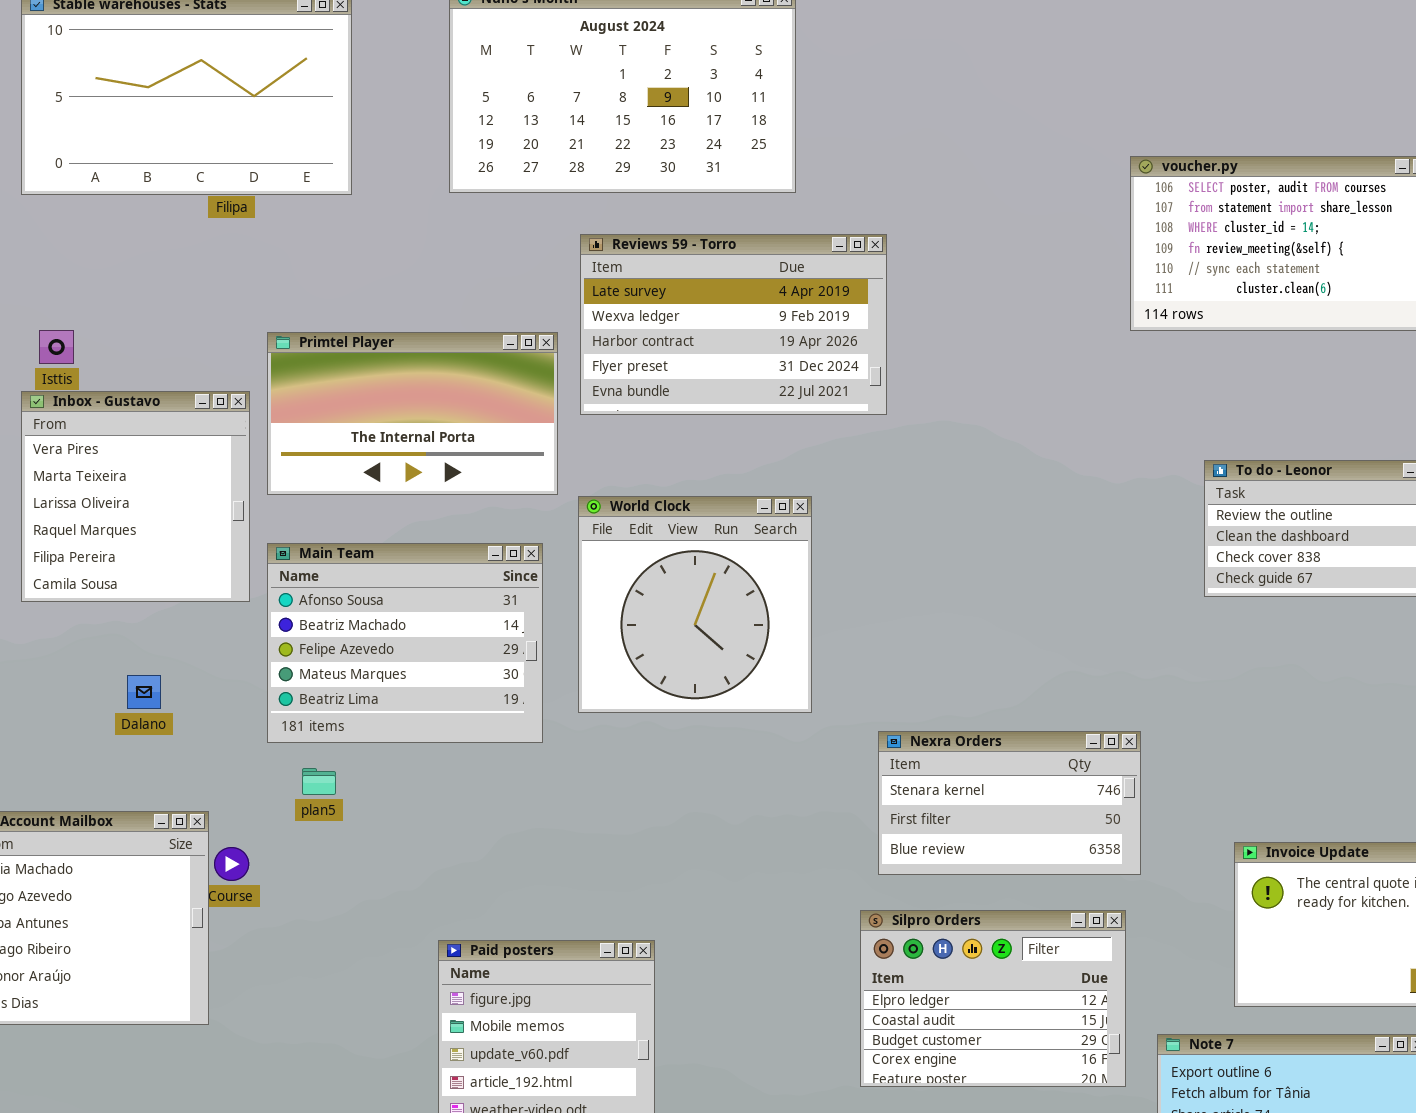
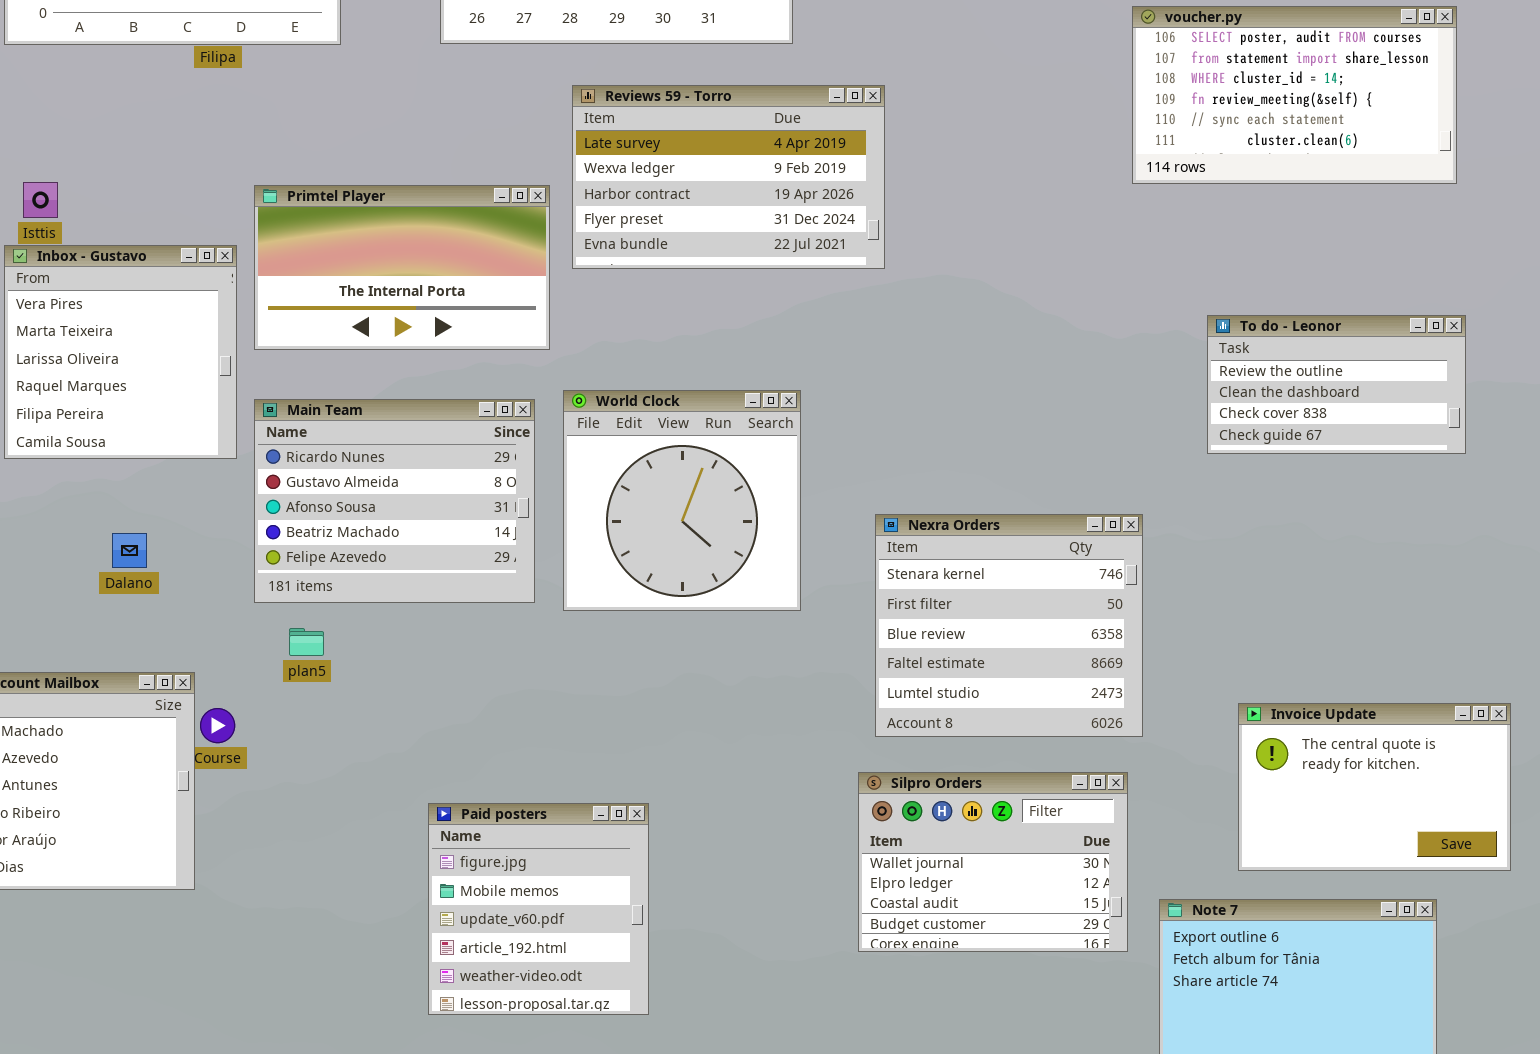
World Clock: [578,496,812,713] -> [563,390,801,611], moved
Main Team: [267,543,543,743] -> [254,399,535,603], scrolled up 2 rows
Nexra Orders: [878,731,1141,875] -> [875,514,1143,737], resized
Silpro Orders: [860,910,1126,1087] -> [858,772,1128,952], scrolled up 1 row

